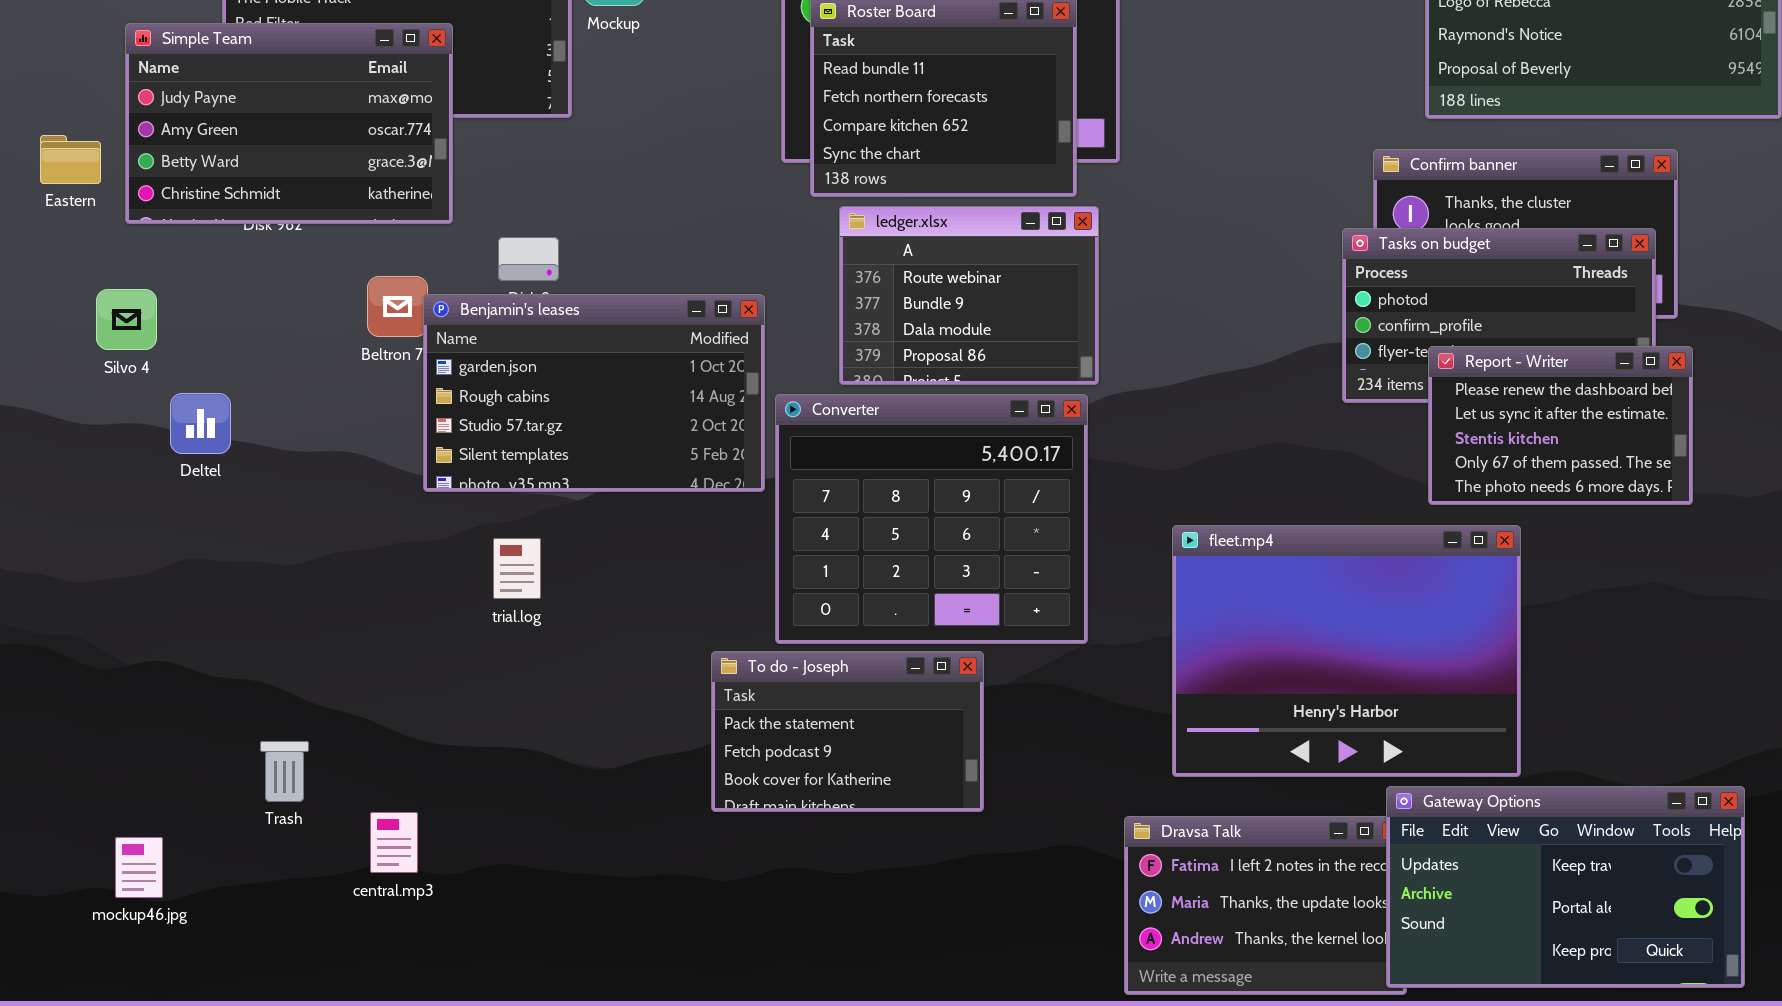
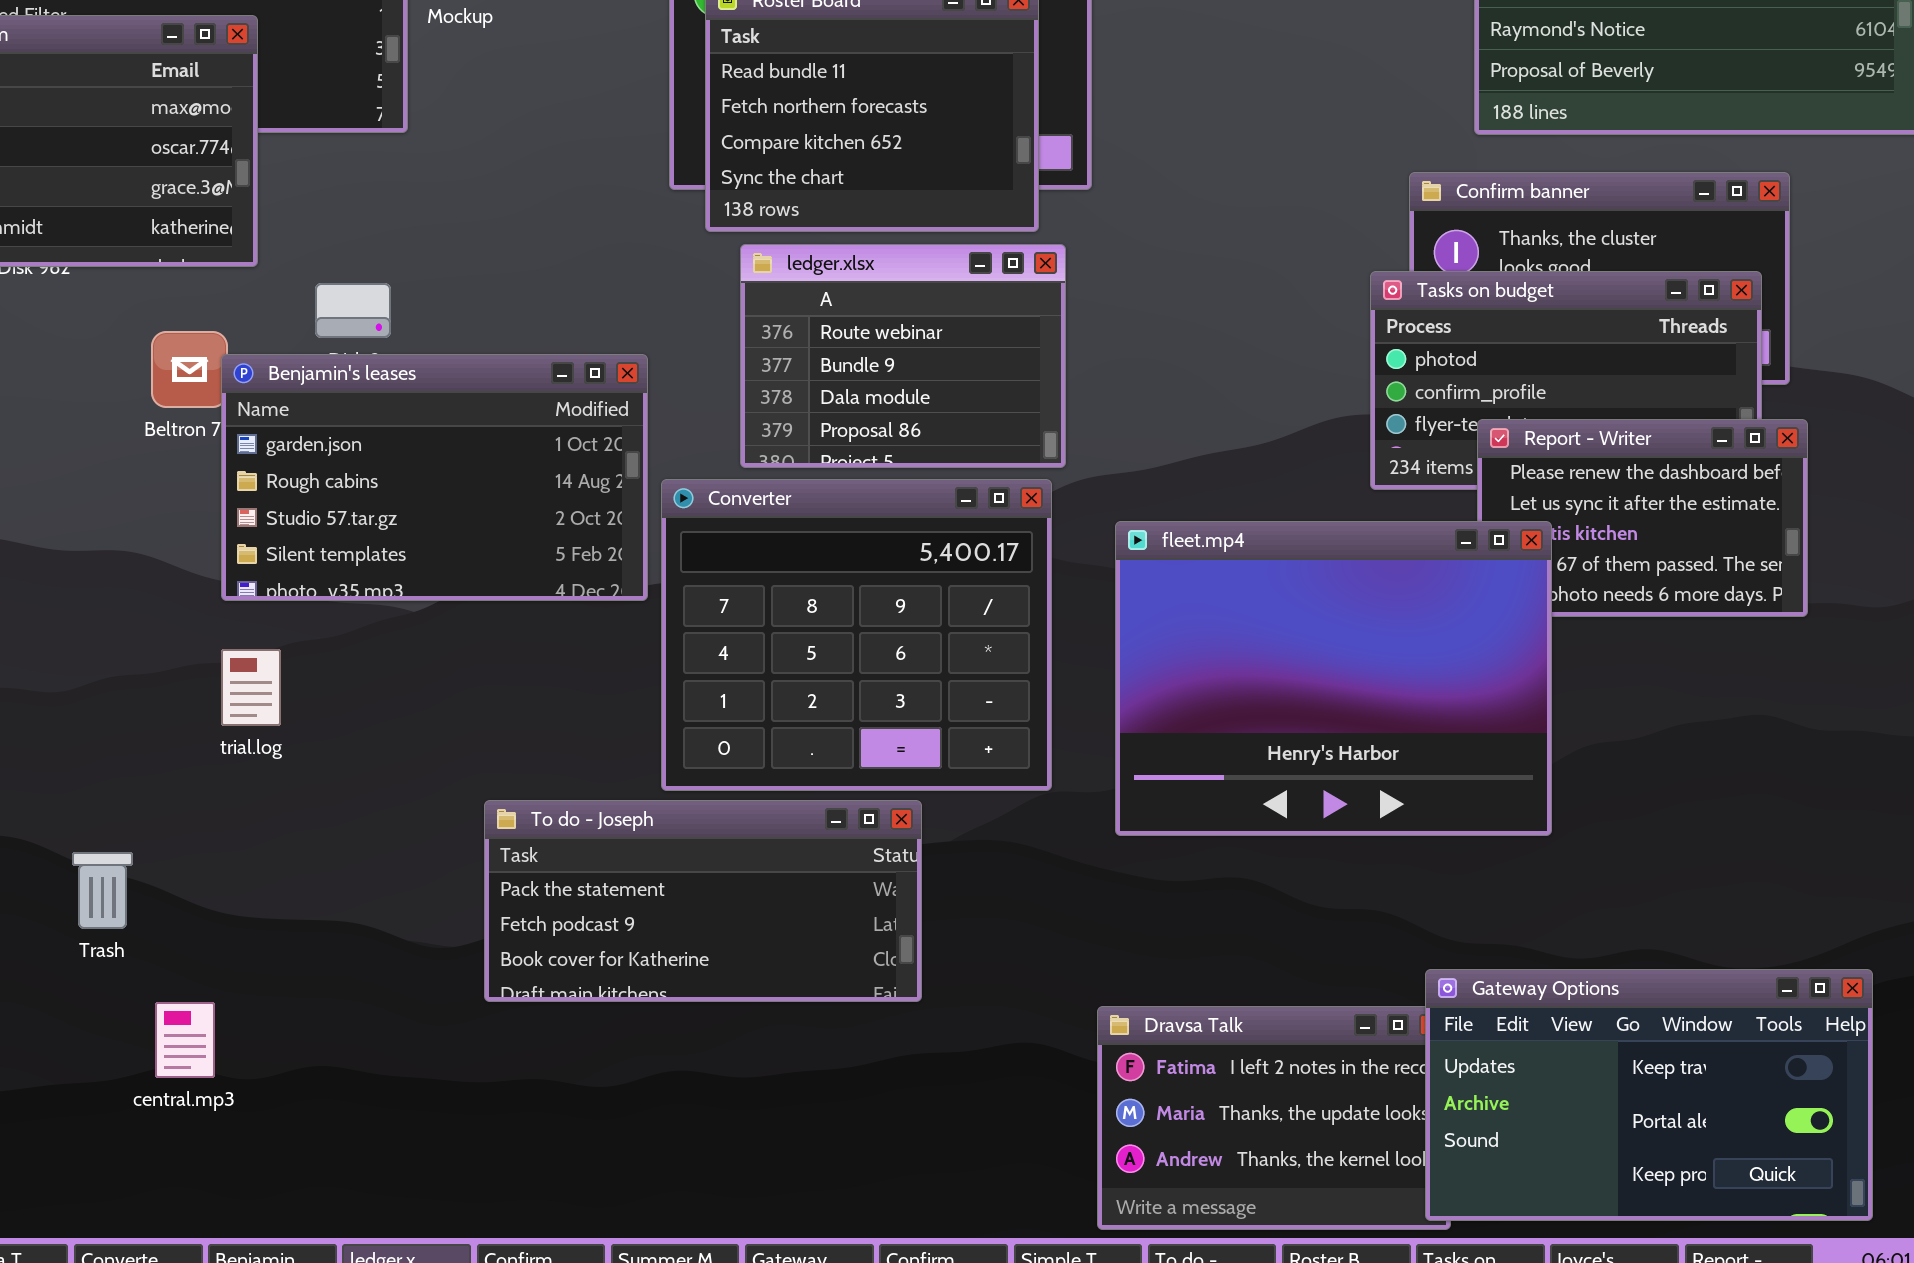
fleet.mp4: [1172,525,1521,777] -> [1115,521,1552,836], moved
trial.log: [493,538,541,599] -> [221,649,281,726], moved
To do - Joseph: [711,651,984,812] -> [484,800,922,1002], resized
Trash: [260,741,309,802] -> [72,852,133,929], moved

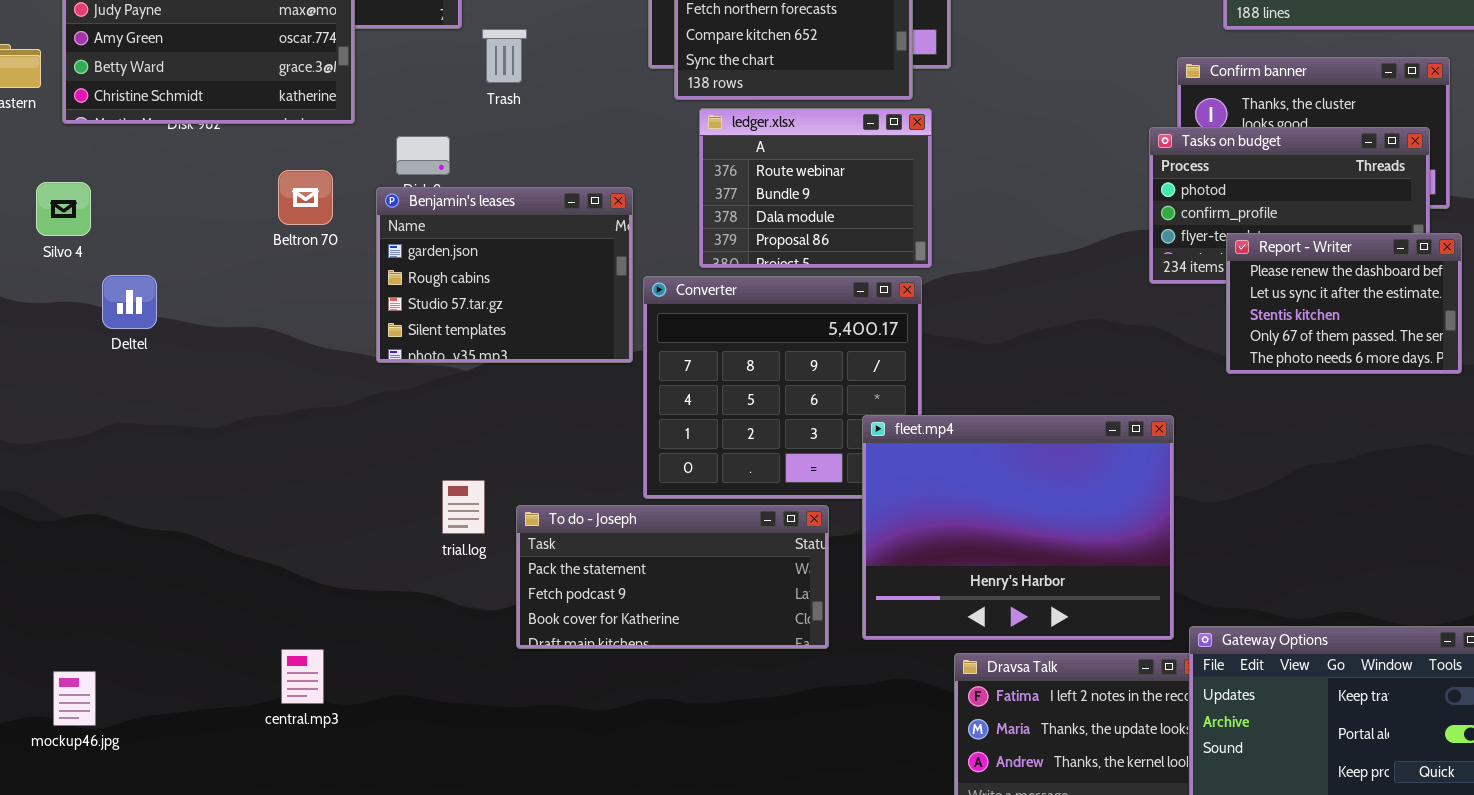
Benjamin's leases: [221,354,648,601] -> [376,187,633,363], resized
fleet.mp4: [1115,521,1552,836] -> [862,415,1174,640], moved
trial.log: [221,649,281,726] -> [442,480,485,534], moved
Trash: [72,852,133,929] -> [482,29,527,83], moved

